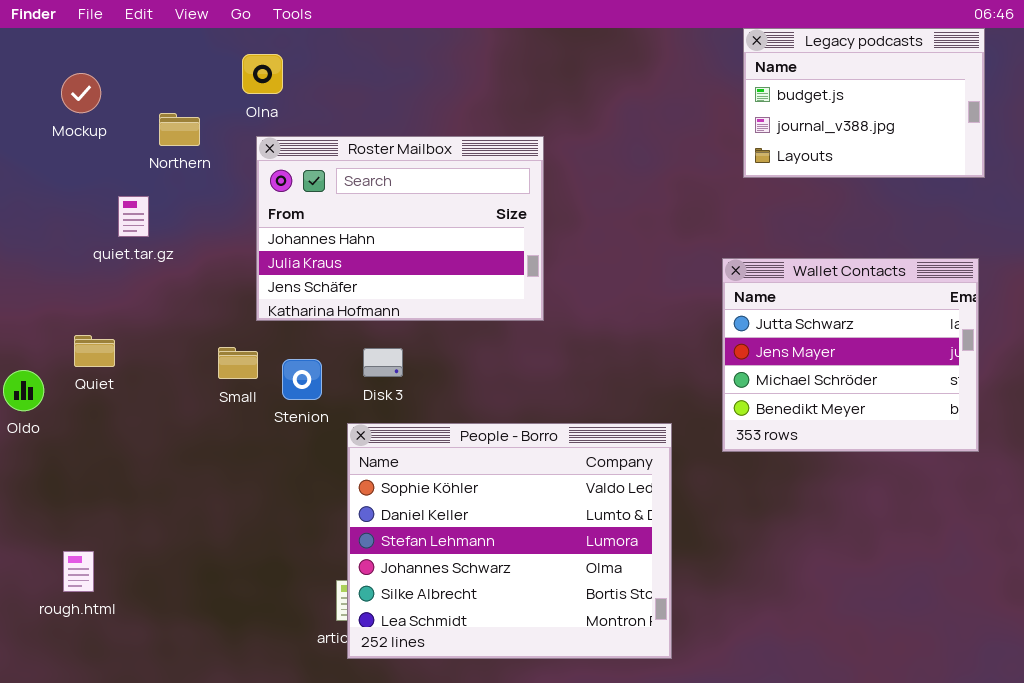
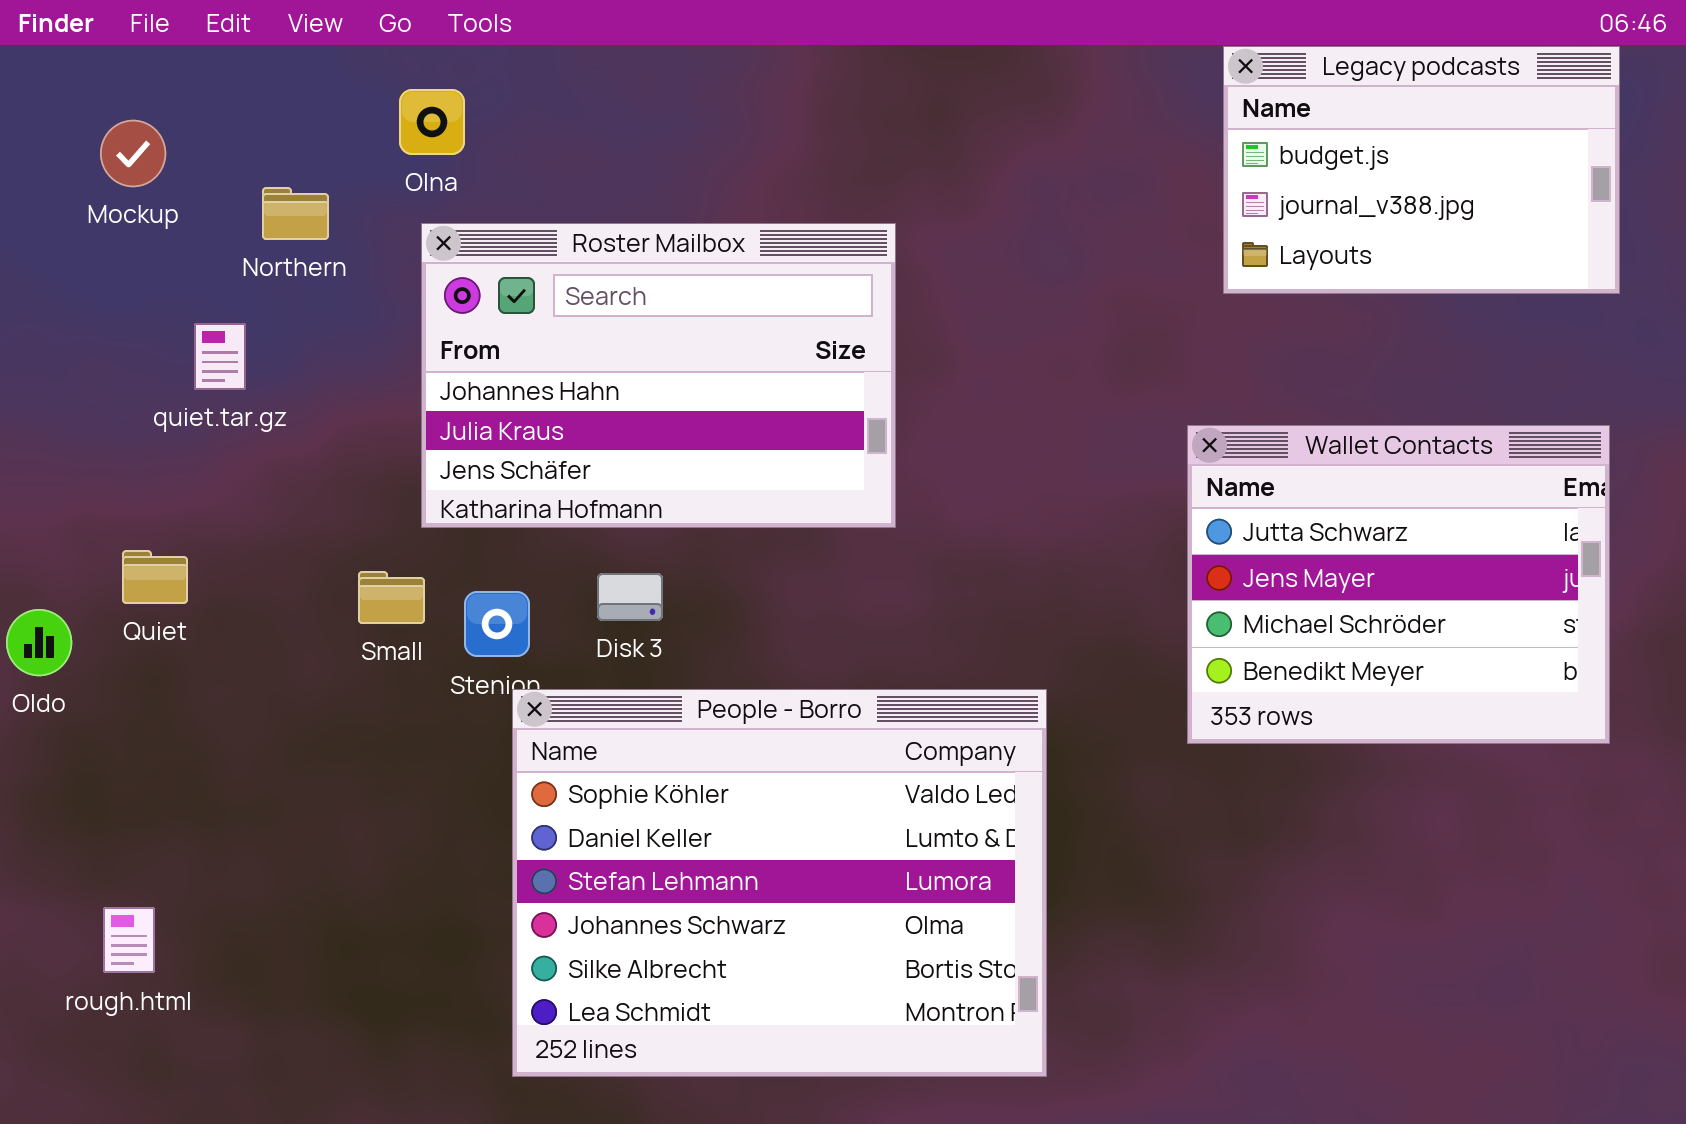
People - Borro: [347,423,672,659] -> [512,689,1047,1077], moved

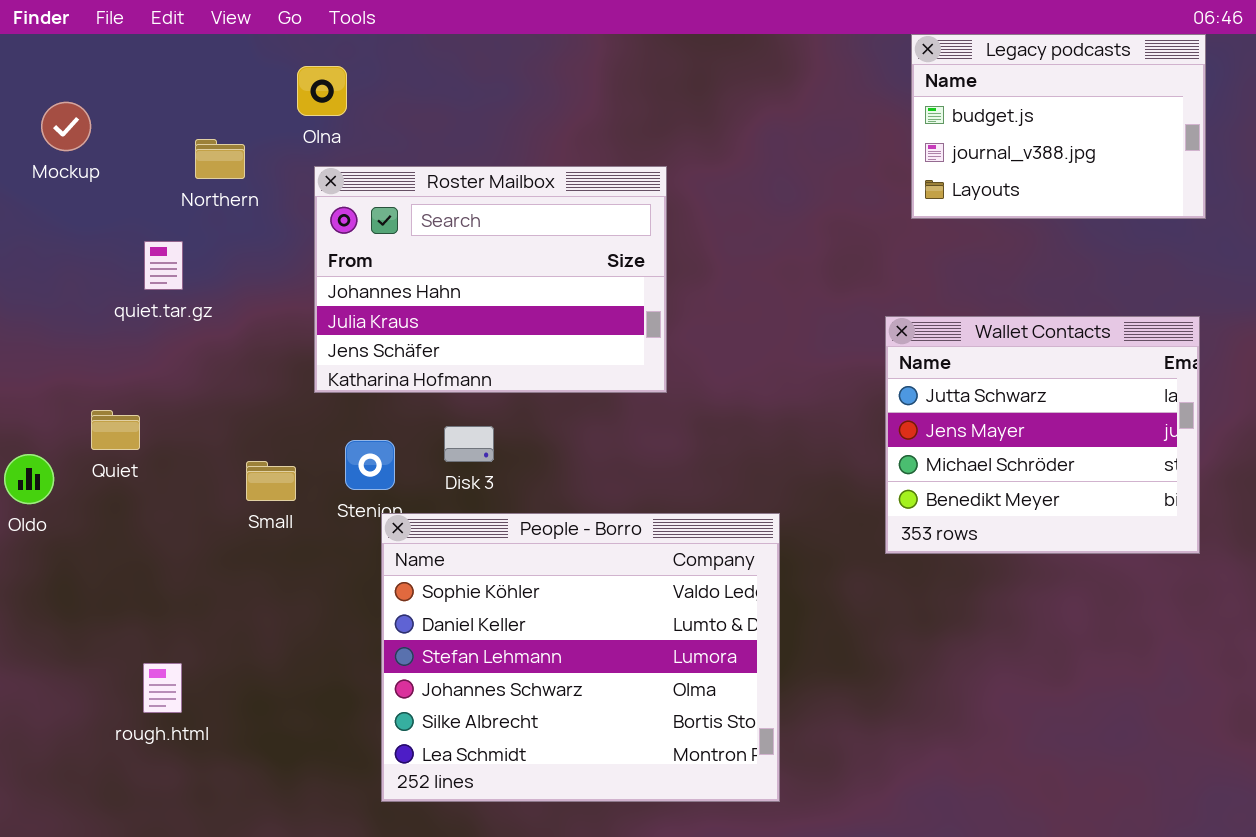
Mockup: [100,120,166,187] -> [41,102,91,151], moved
Small: [358,571,425,624] -> [246,461,296,501], moved
rough.html: [103,907,155,973] -> [143,663,182,713], moved

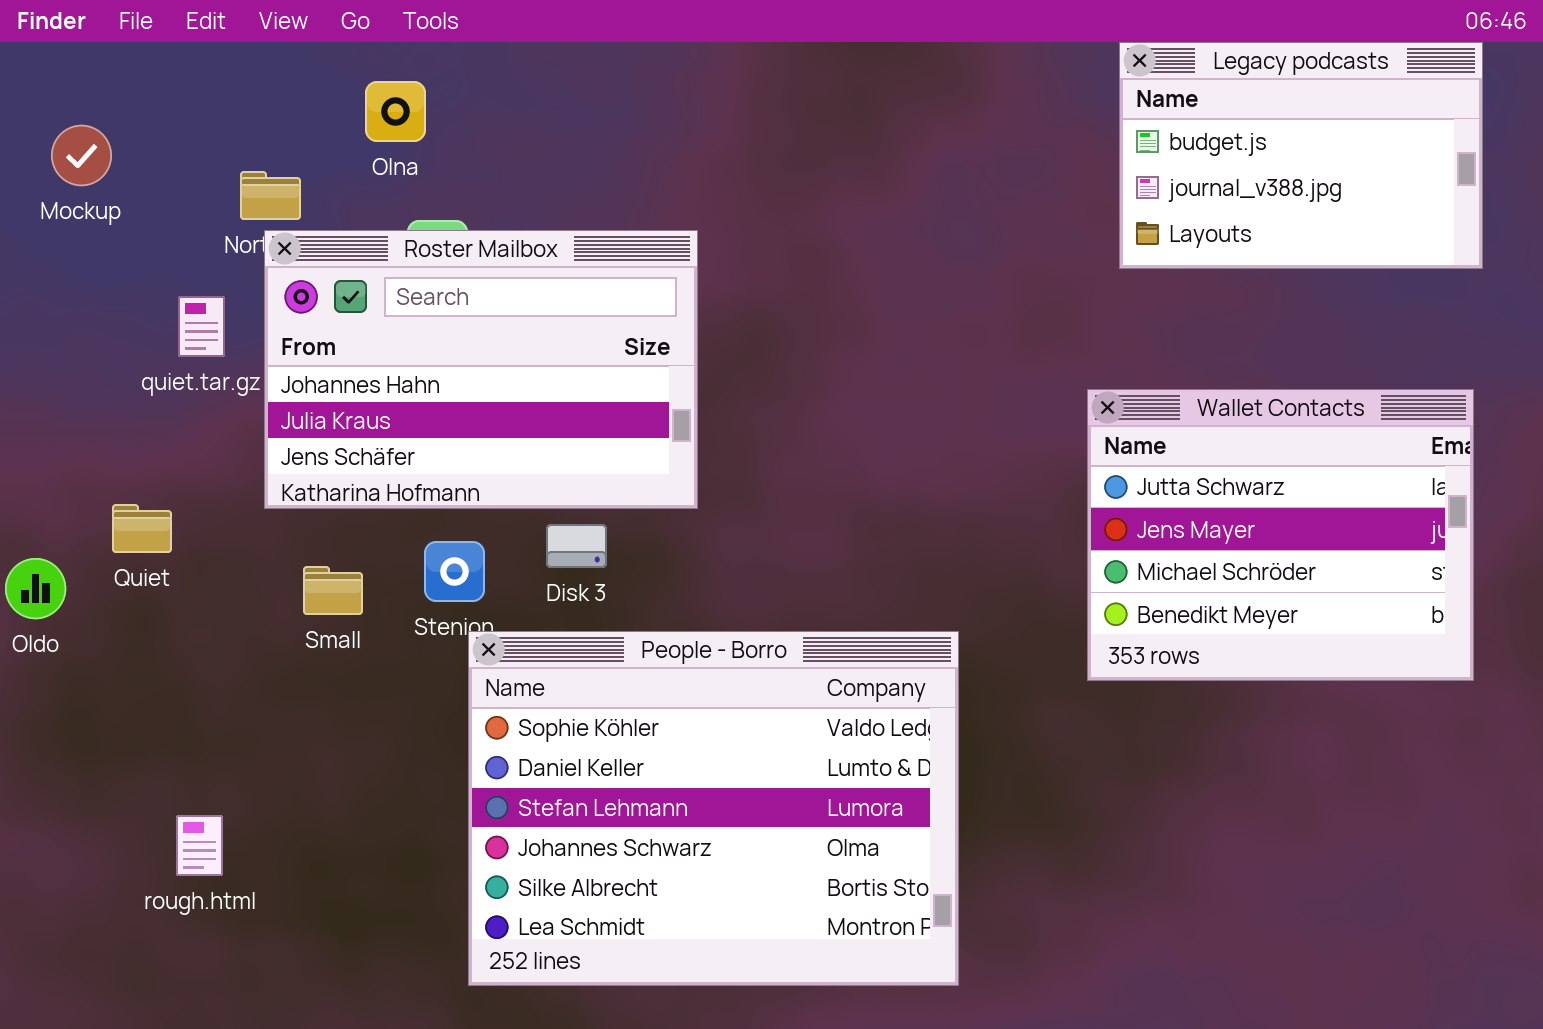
Roster Mailbox: [314,166,667,393] -> [264,230,698,509], moved

